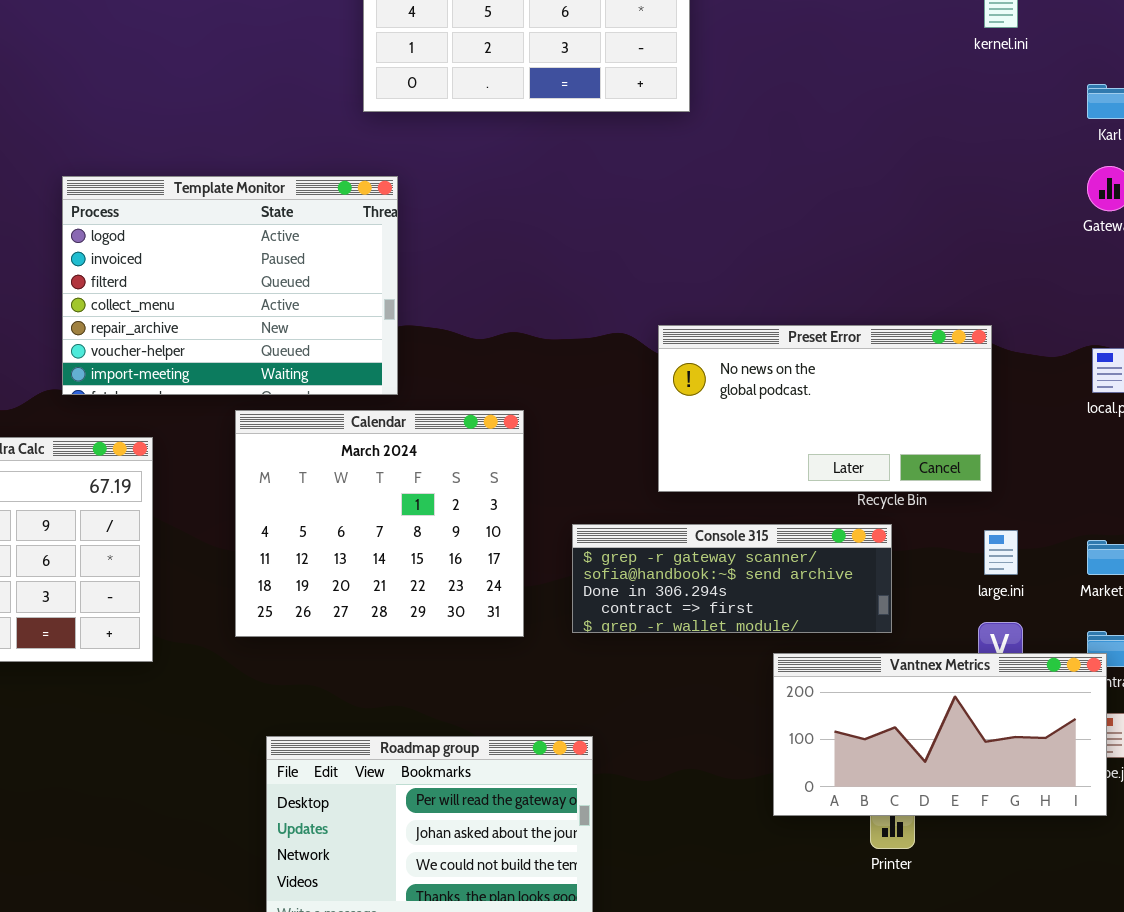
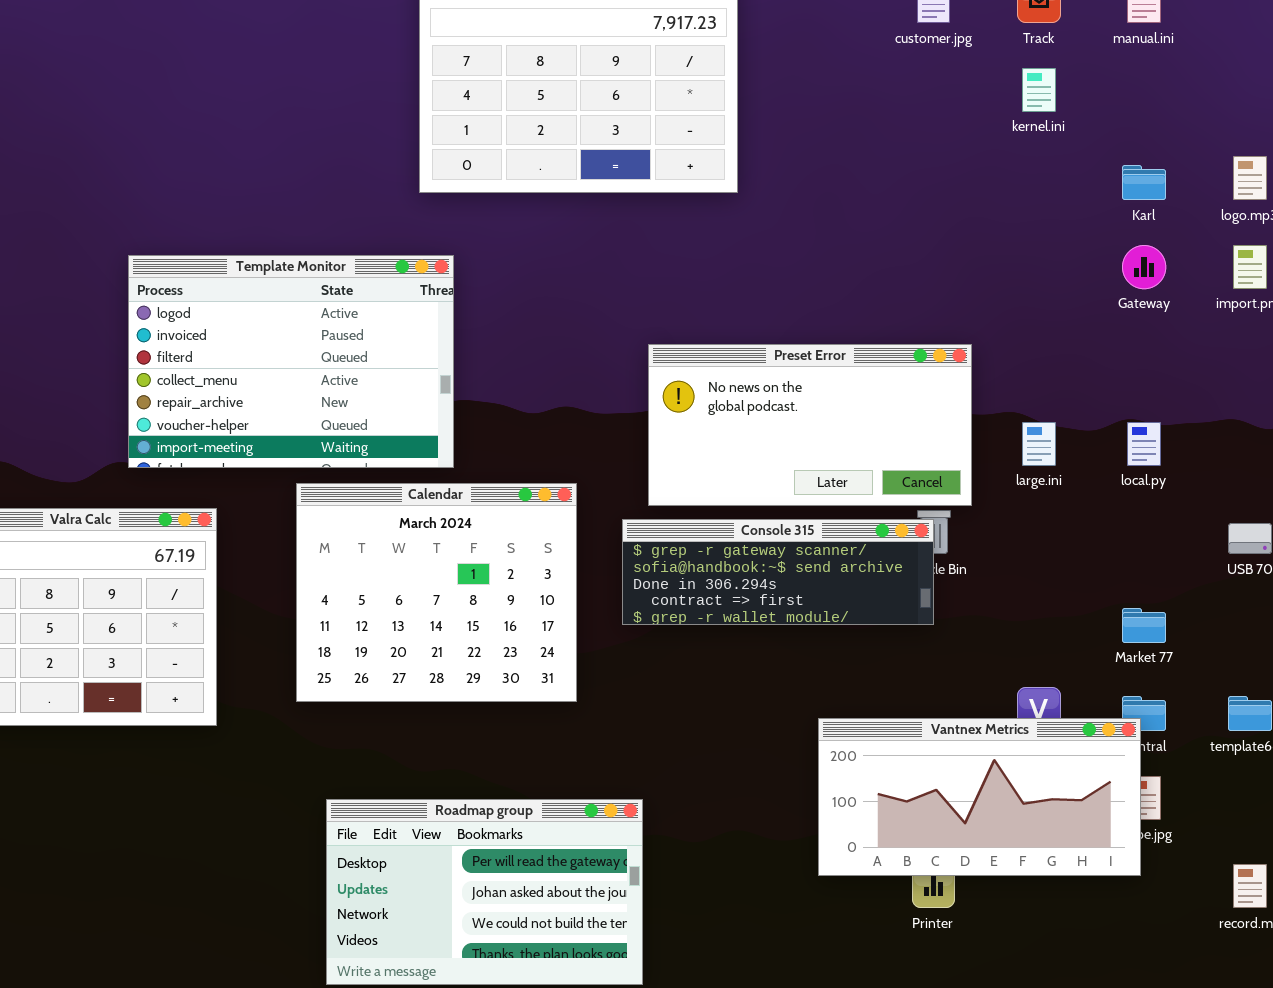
Preset Error: [658,325,992,492] -> [648,344,972,506], moved
Console 315: [572,524,892,633] -> [622,519,934,625], moved
large.ini: [984,530,1018,575] -> [1022,422,1056,466], moved

